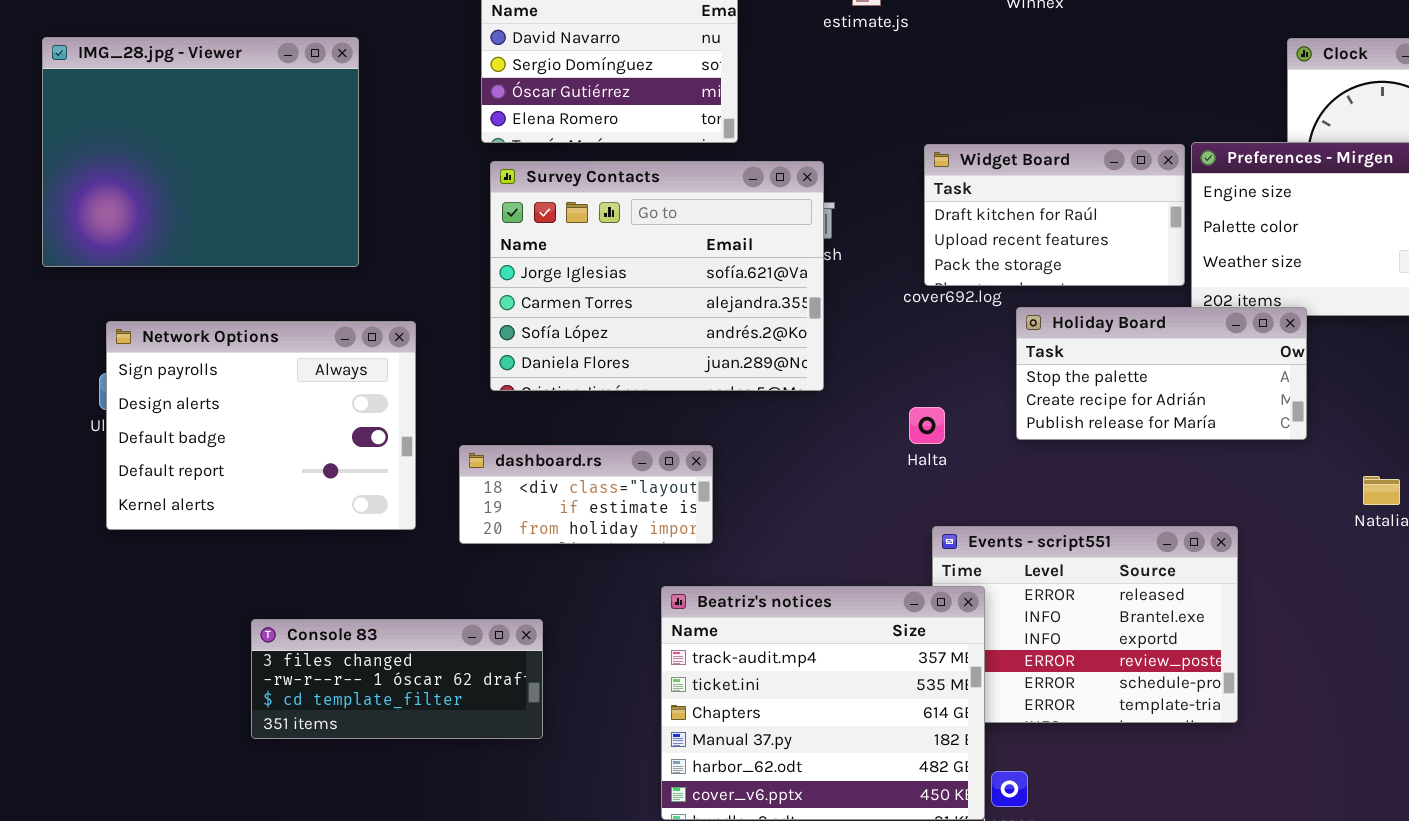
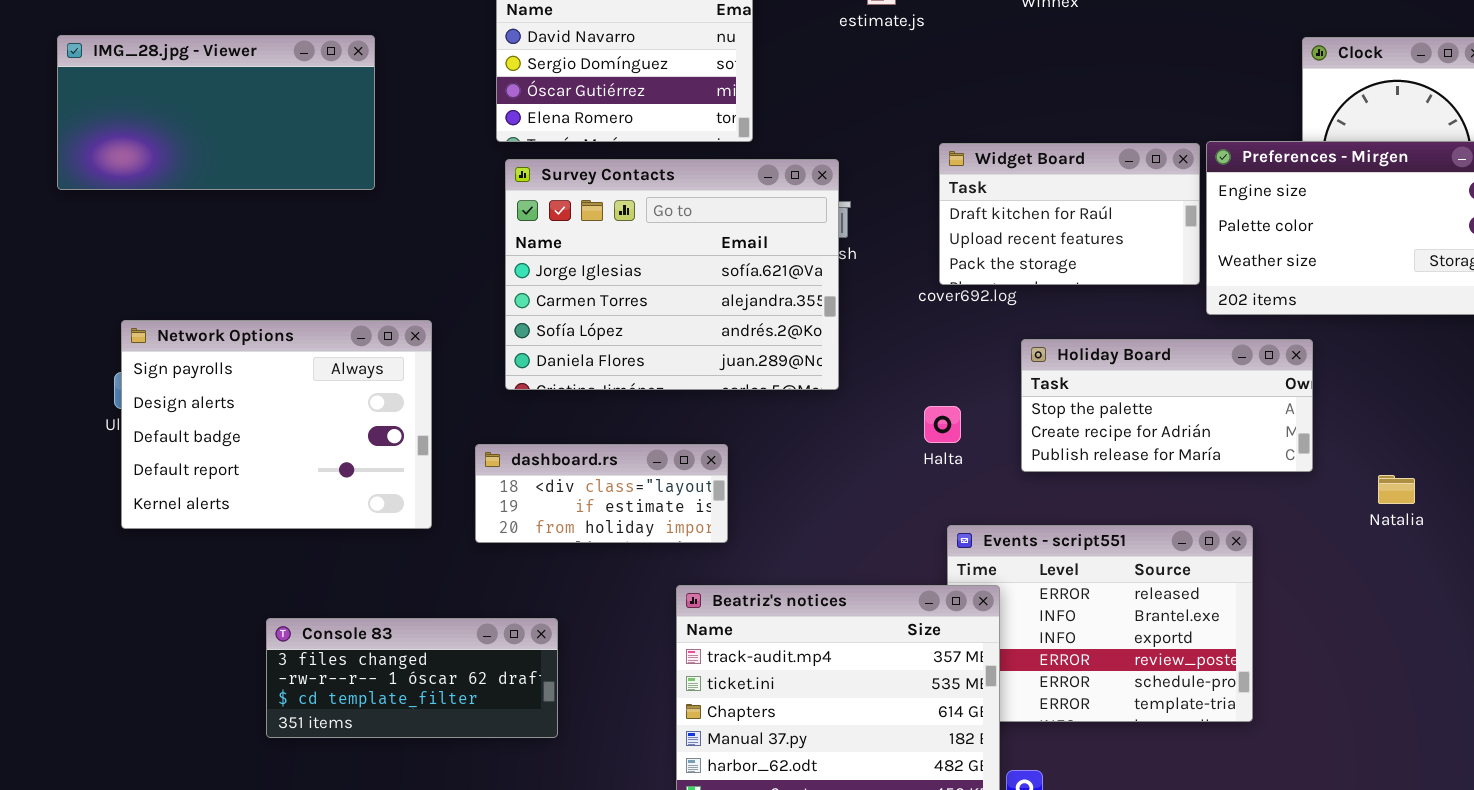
IMG_28.jpg - Viewer: [42,37,359,267] -> [57,35,375,190], resized
Holiday Board: [1016,307,1307,440] -> [1021,339,1313,472], moved

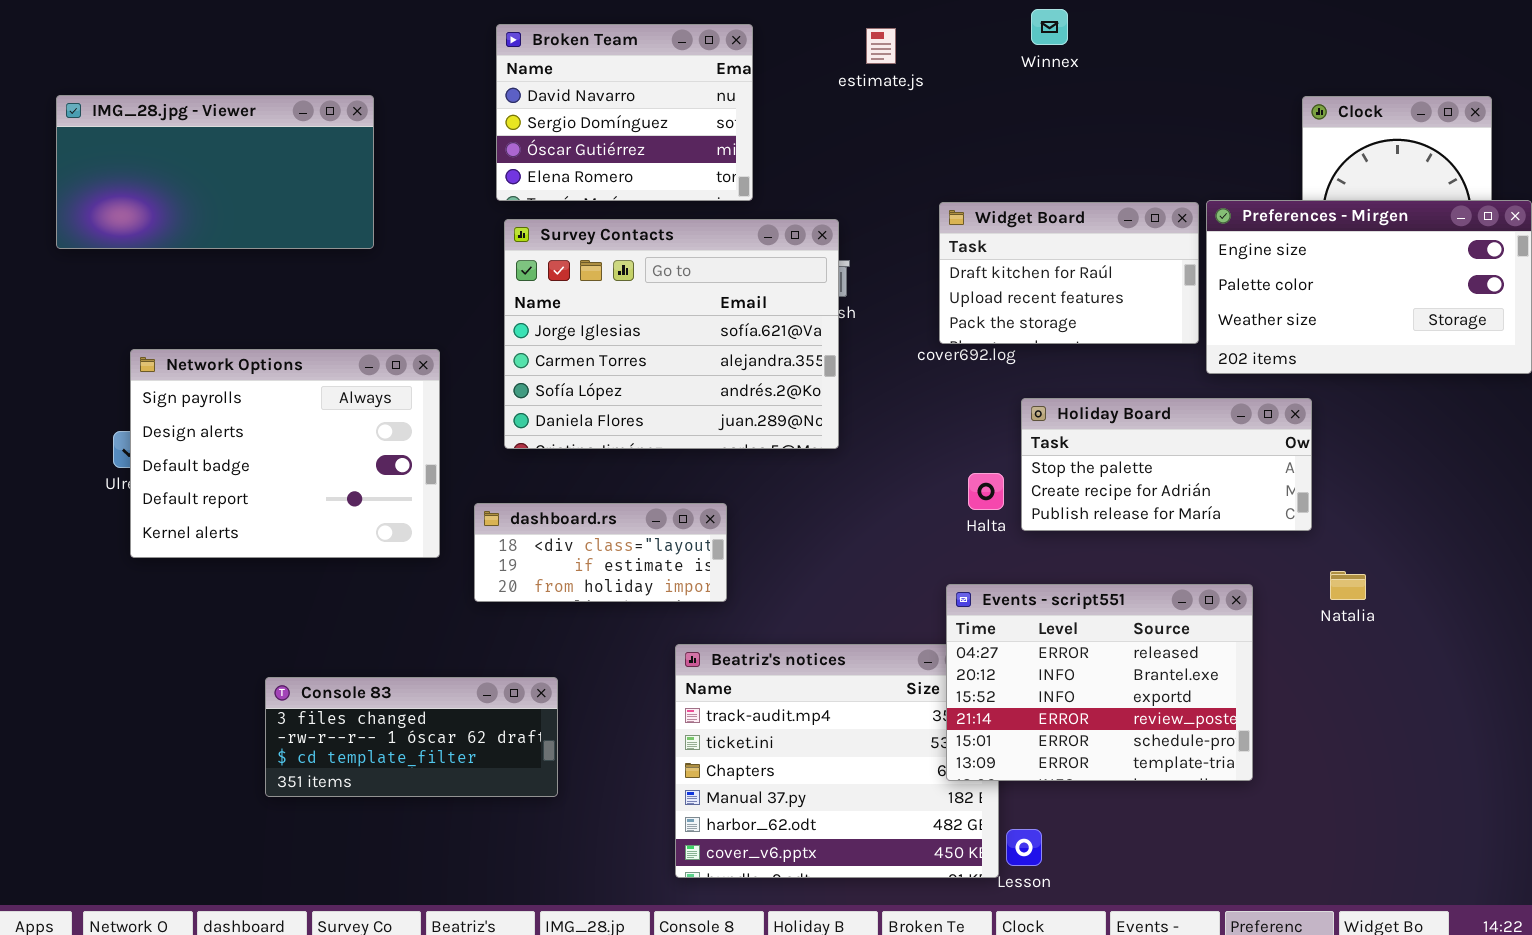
Network Options: [121,320,432,529] -> [130,349,440,558], moved
Halta: [924,406,961,443] -> [968,473,1004,510], moved
Natalia: [1378,475,1415,504] -> [1330,571,1366,600], moved
Events - script551: [947,525,1253,722] -> [946,584,1253,781], raised

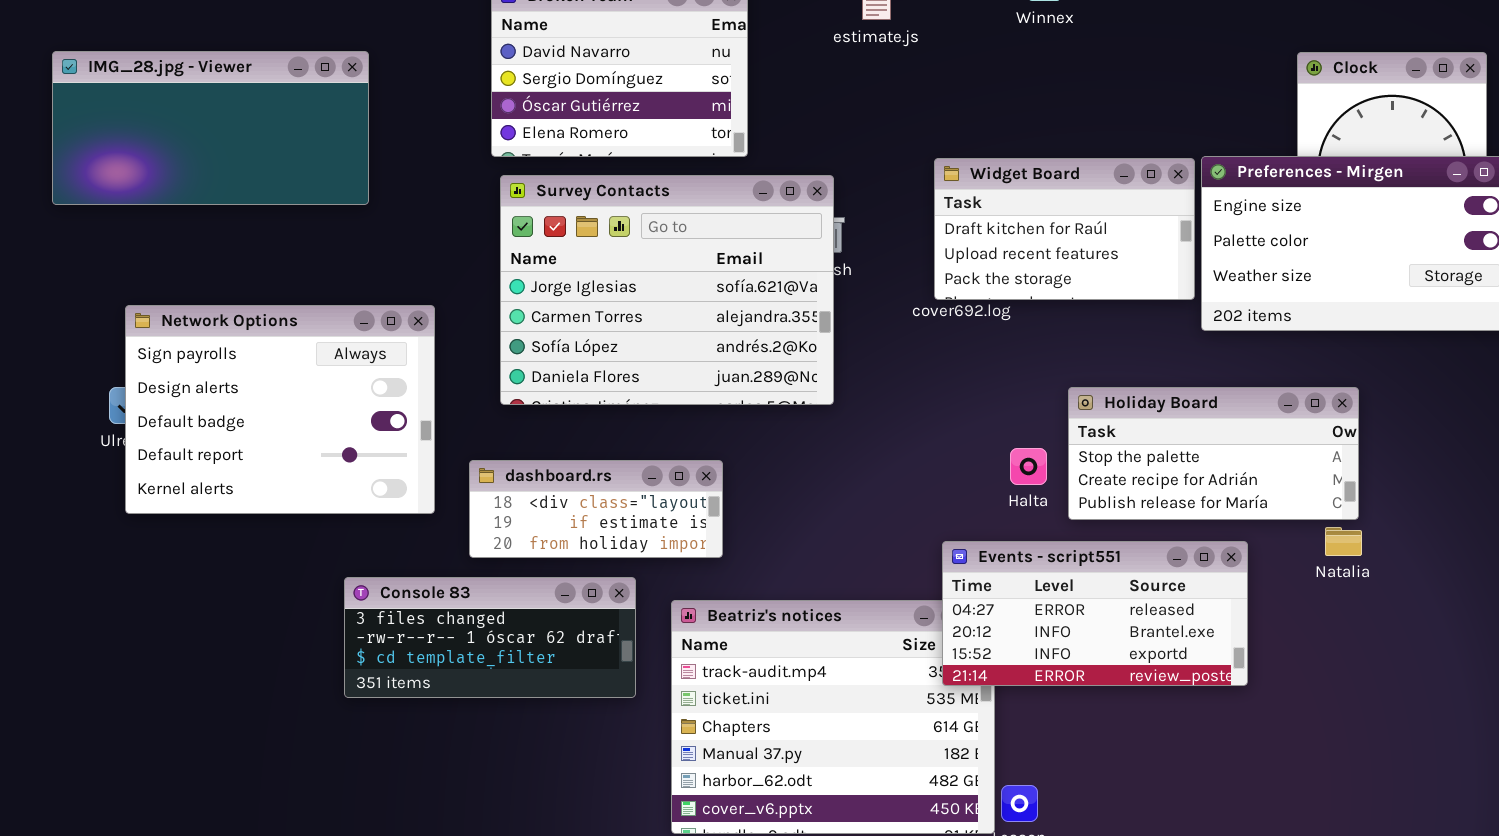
Holiday Board: [1021,398,1312,531] -> [1068,387,1359,520], moved
Halta: [968,473,1004,510] -> [1010,448,1047,485], moved
Events - script551: [946,584,1253,781] -> [942,541,1248,686], resized
Console 83: [265,677,558,797] -> [344,577,636,698], moved

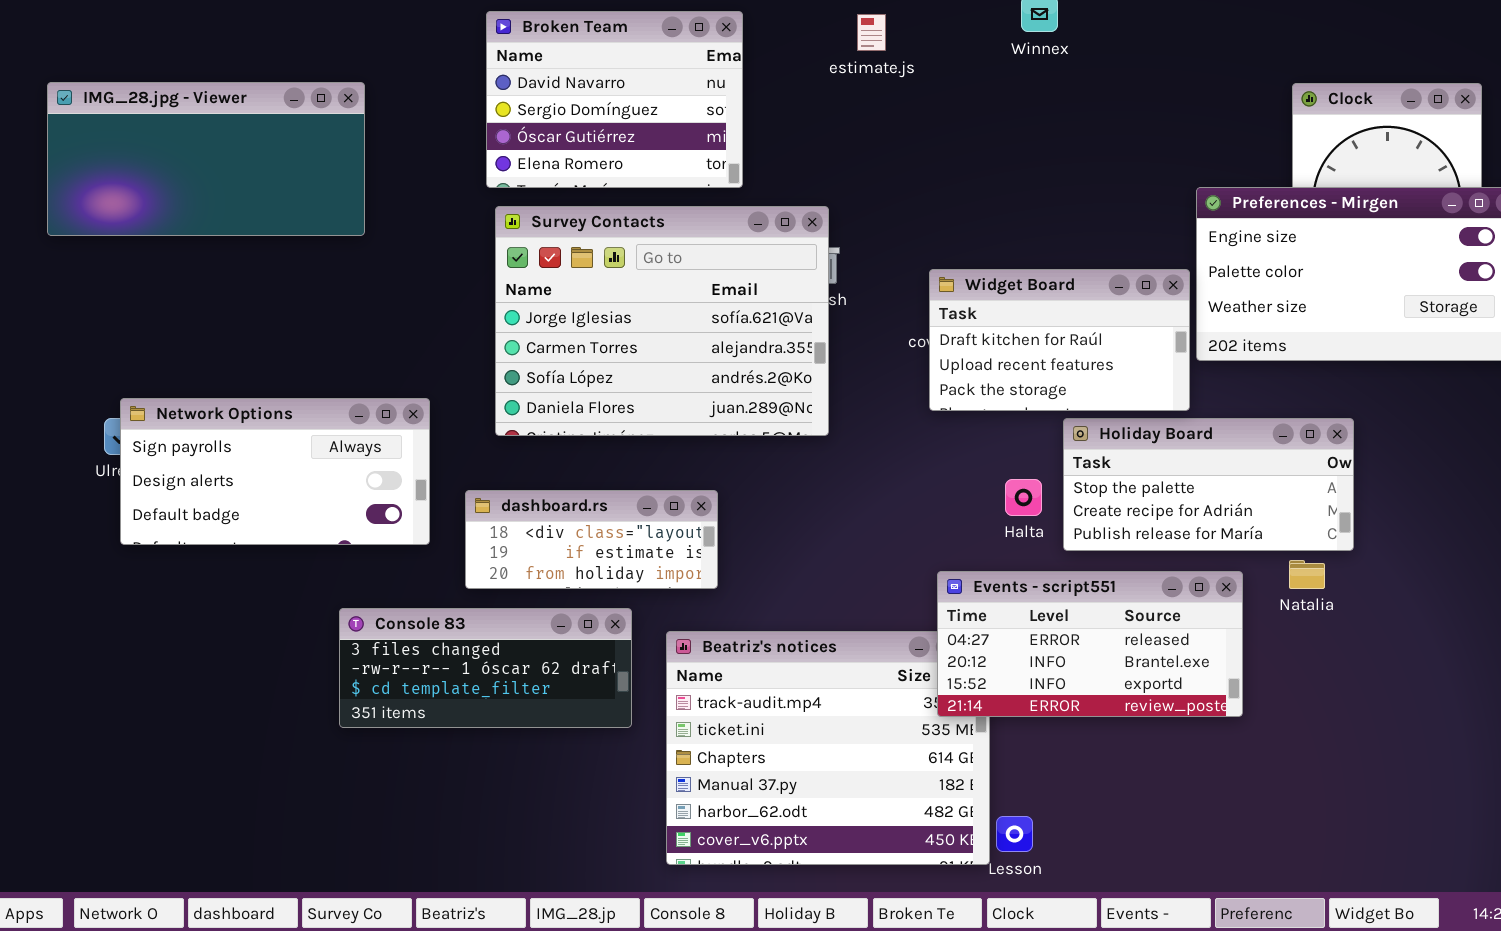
Widget Board: [934,158,1195,300] -> [929,269,1190,411], moved
Network Options: [125,305,435,514] -> [120,398,430,545], resized
Natalia: [1325,527,1362,556] -> [1289,560,1325,589], moved

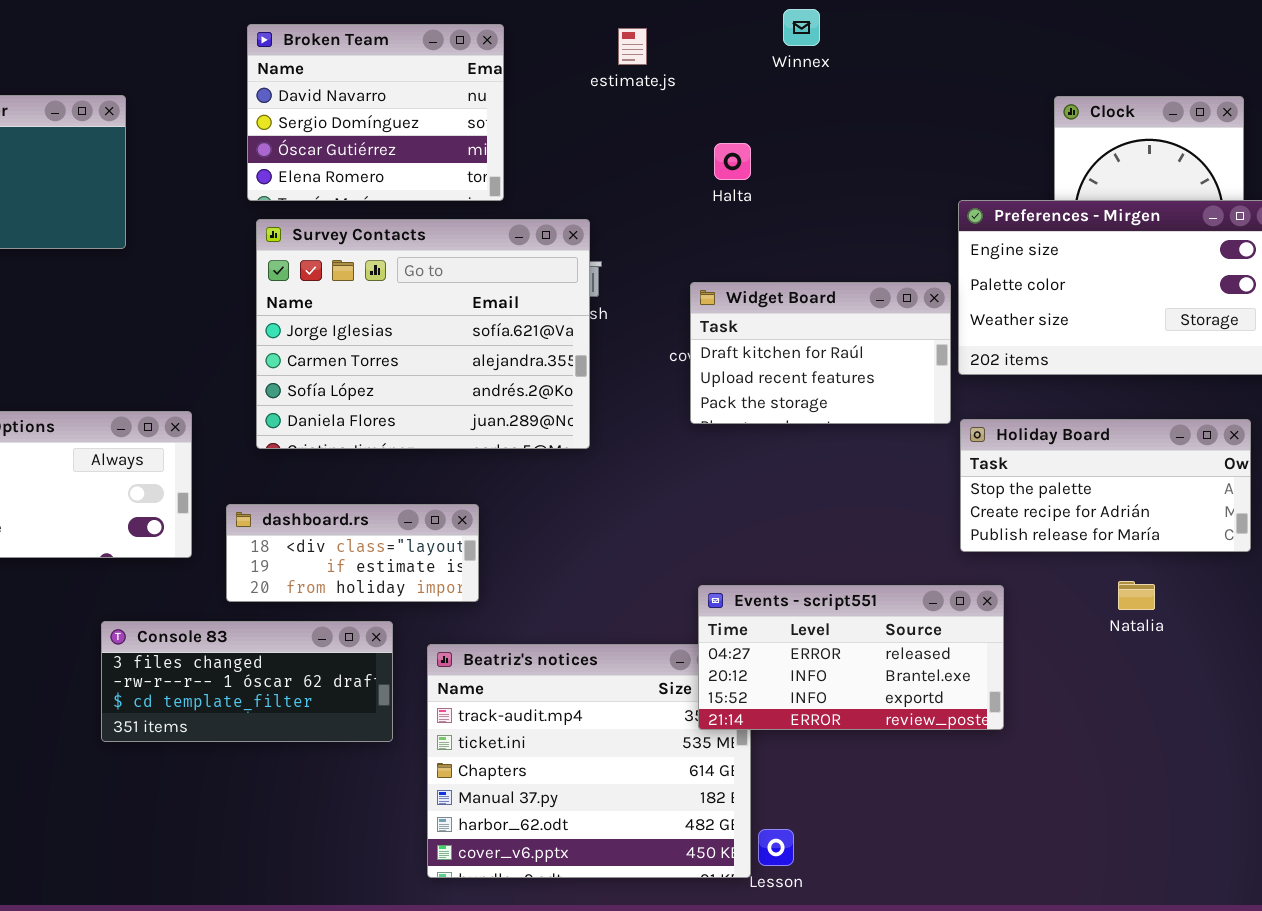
Holiday Board: [1063,418,1354,551] -> [960,419,1251,552], moved
Halta: [1005,479,1042,516] -> [714,143,751,180], moved
Natalia: [1289,560,1325,589] -> [1118,581,1155,610], moved

